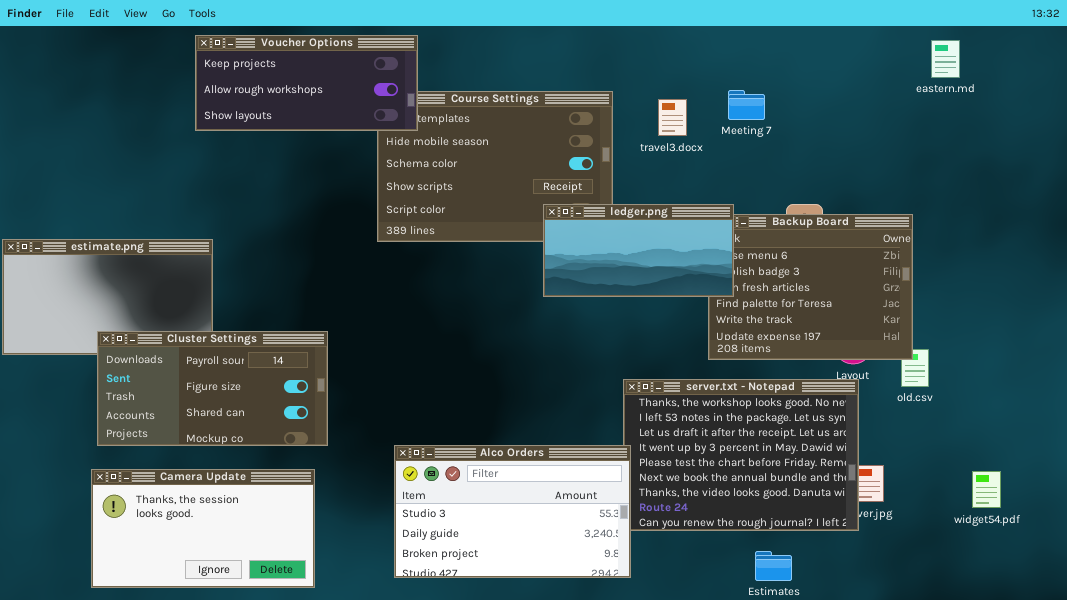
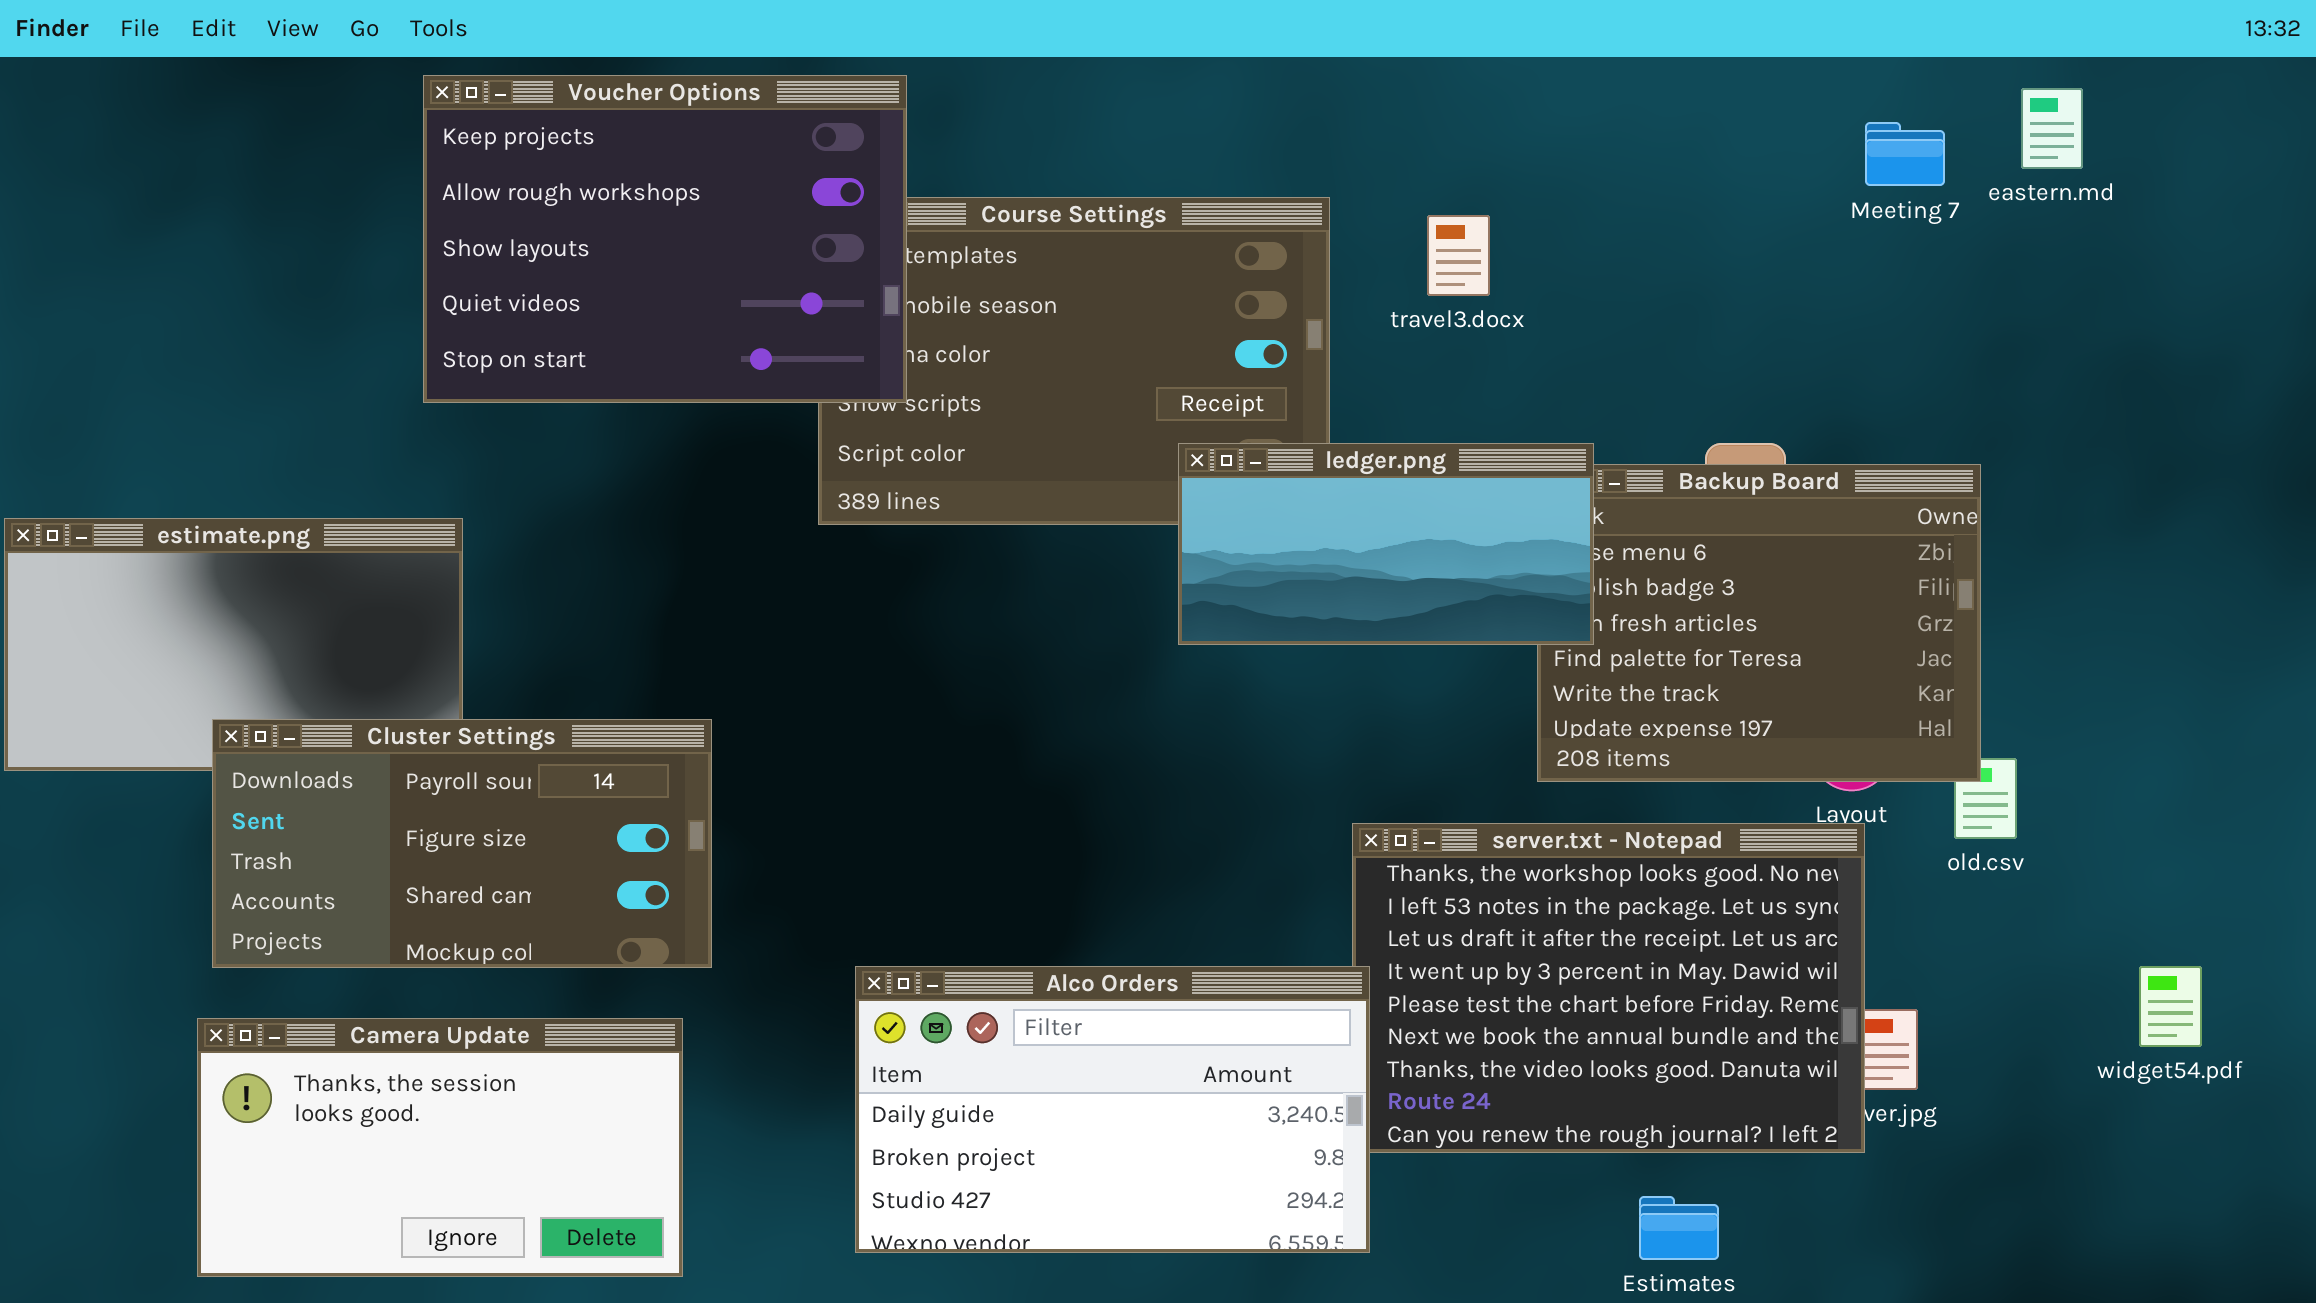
Voucher Options: [195,35,418,131] -> [423,75,907,403], resized
Meeting 7: [728,90,765,120] -> [1865,122,1945,186], moved
Alco Orders: [394,445,631,578] -> [855,966,1370,1253], scrolled down 1 row
widget54.pdf: [972,471,1001,508] -> [2139,966,2202,1047], moved

